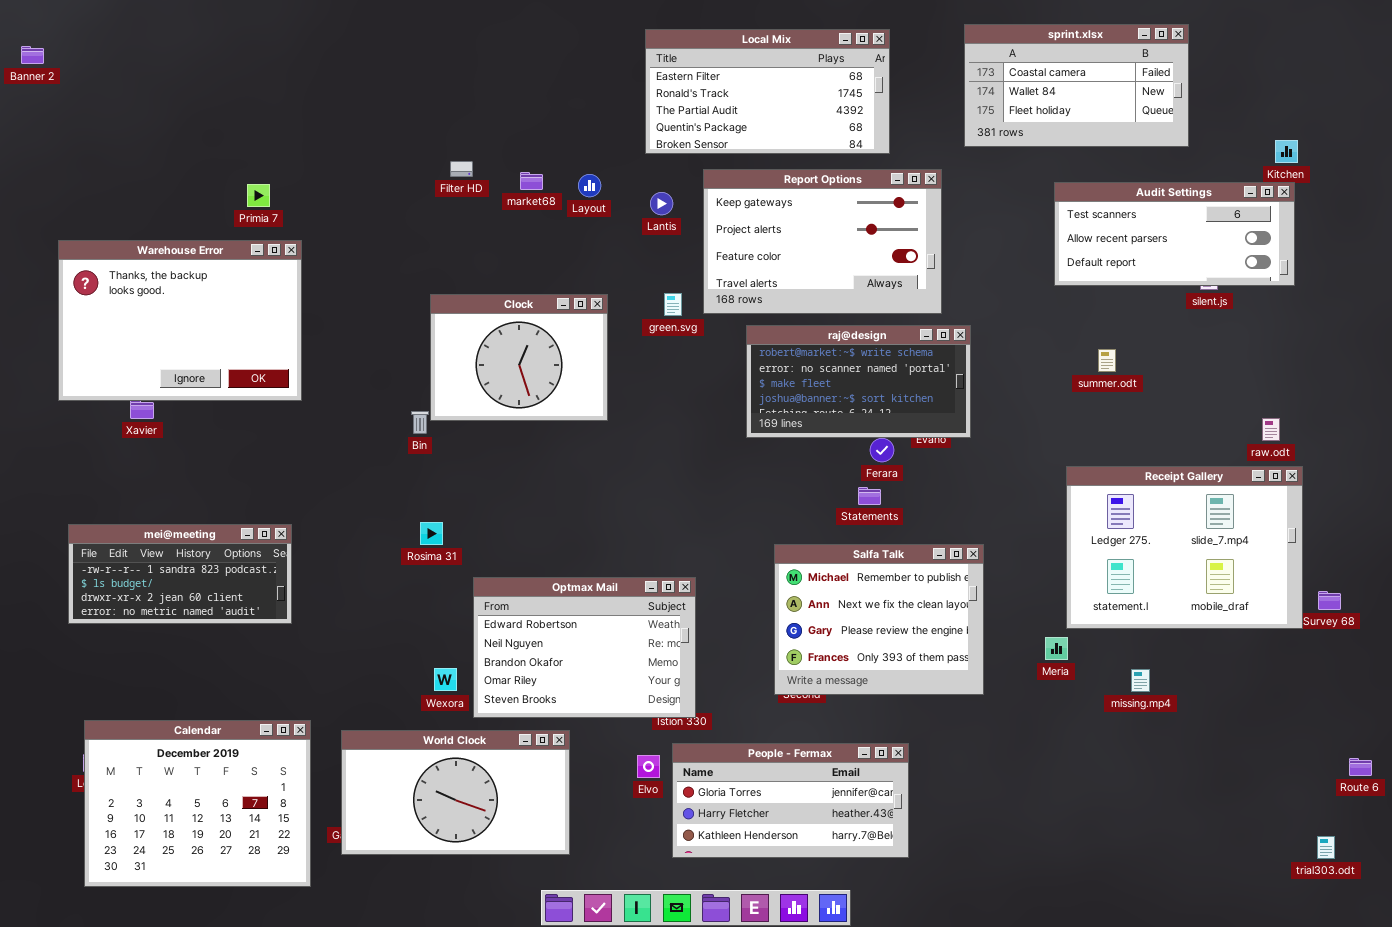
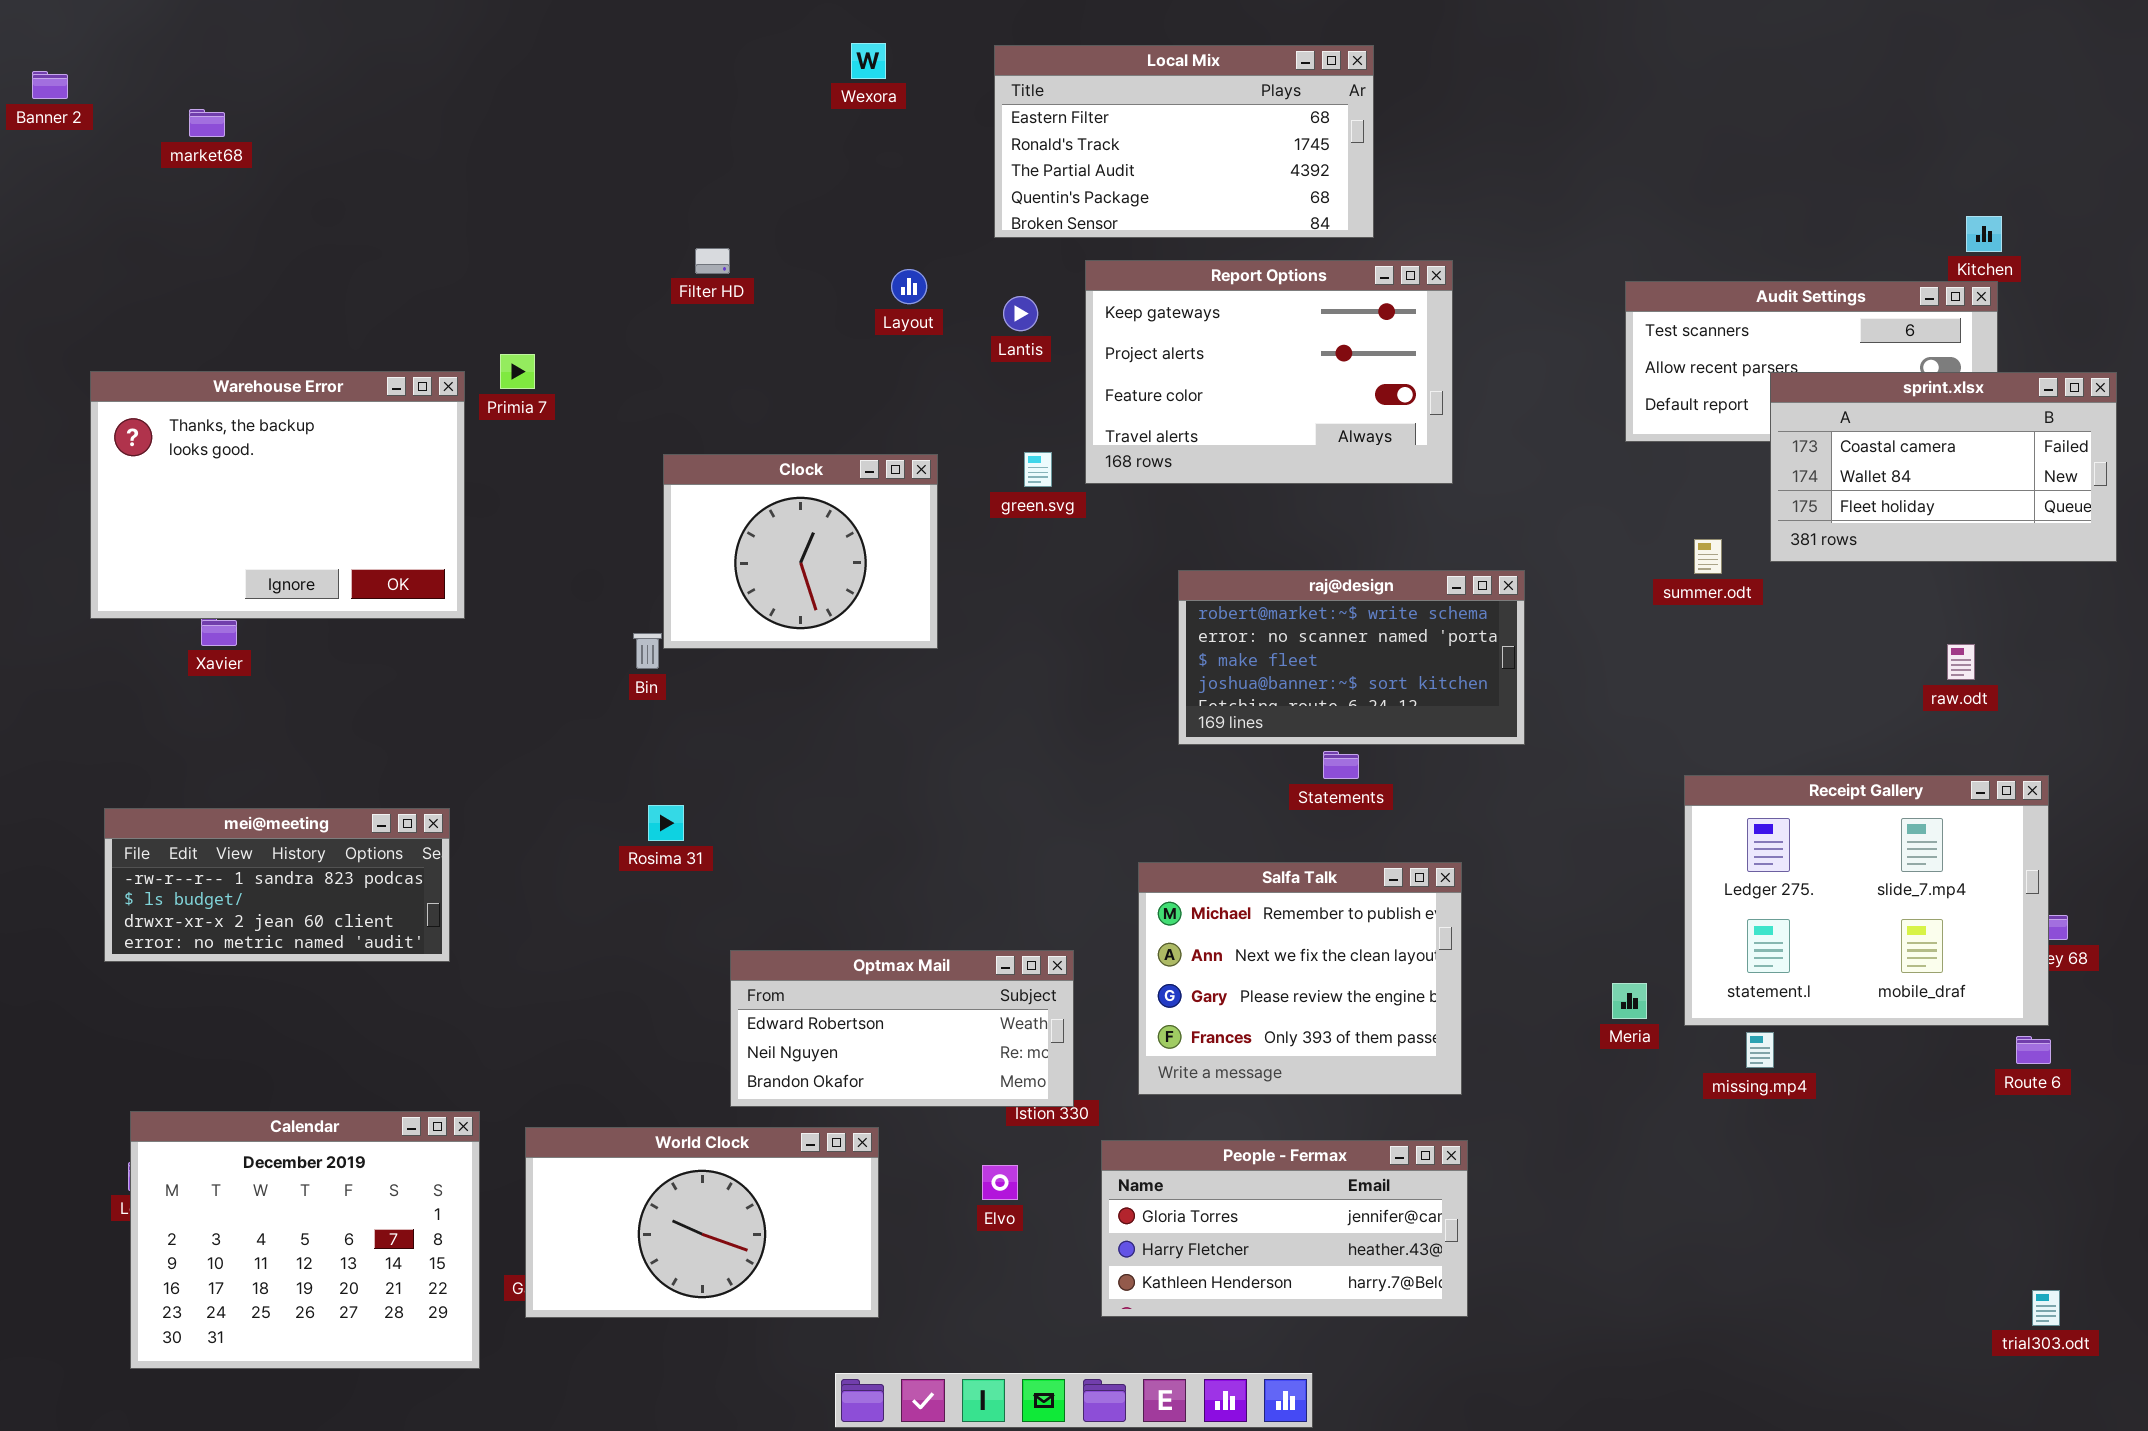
sprint.xlsx: [964,24,1189,147] -> [1770,372,2117,562], moved
market68: [520,172,543,190] -> [189,109,225,137], moved
Primia 7: [247,184,270,207] -> [500,354,535,389], moved
raj@design: [746,325,971,438] -> [1178,570,1525,745], moved
Receipt Gallery: [1066,466,1303,629] -> [1684,775,2049,1026], moved
Salfa Talk: [774,544,984,695] -> [1138,862,1462,1095], moved
Optmax Mail: [473,577,696,718] -> [730,950,1074,1107], resized
Wexora: [434,668,457,691] -> [851,43,886,79], moved
People - Fermax: [672,743,909,858] -> [1101,1140,1468,1317], moved
Route 6: [1349,758,1372,776] -> [2016,1036,2051,1064], moved

